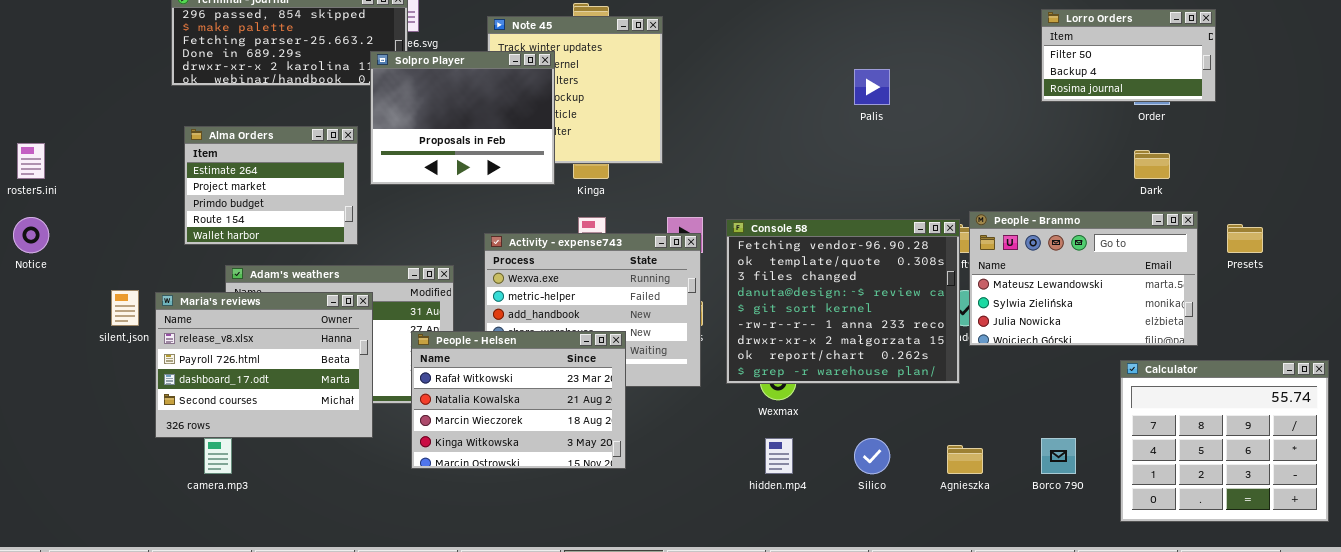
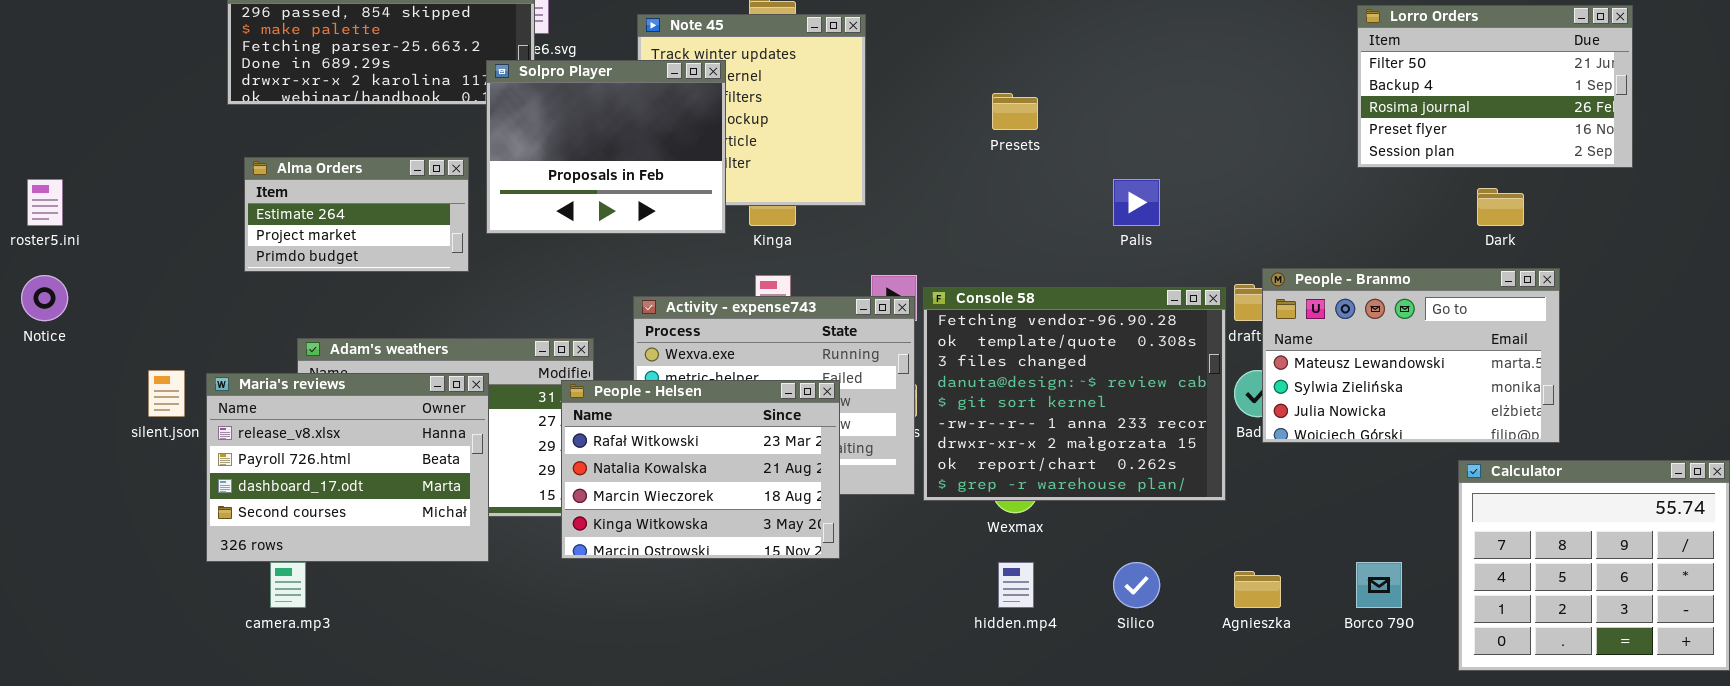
Lorro Orders: [1041,9,1216,102] -> [1357,5,1633,168], resized
Palis: [854,69,890,105] -> [1113,179,1160,226], moved
Alma Orders: [184,126,358,245] -> [244,157,469,272], resized
Console 58: [726,219,960,384] -> [923,287,1226,501], moved
Presets: [1227,224,1263,253] -> [992,93,1038,130], moved
People - Helsen: [411,331,626,469] -> [561,380,840,559], moved

